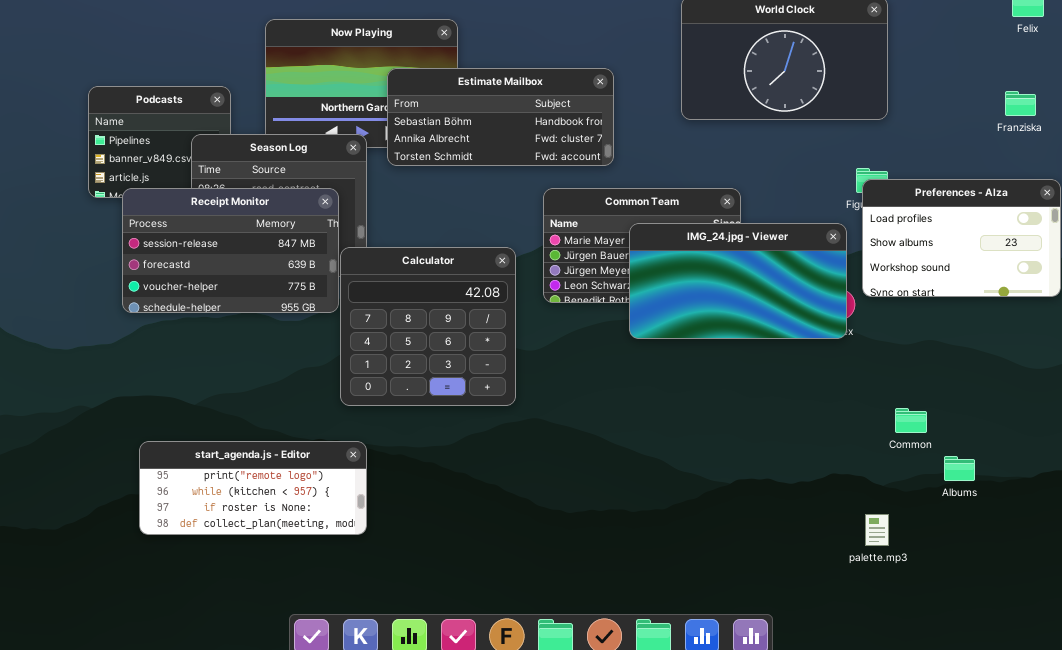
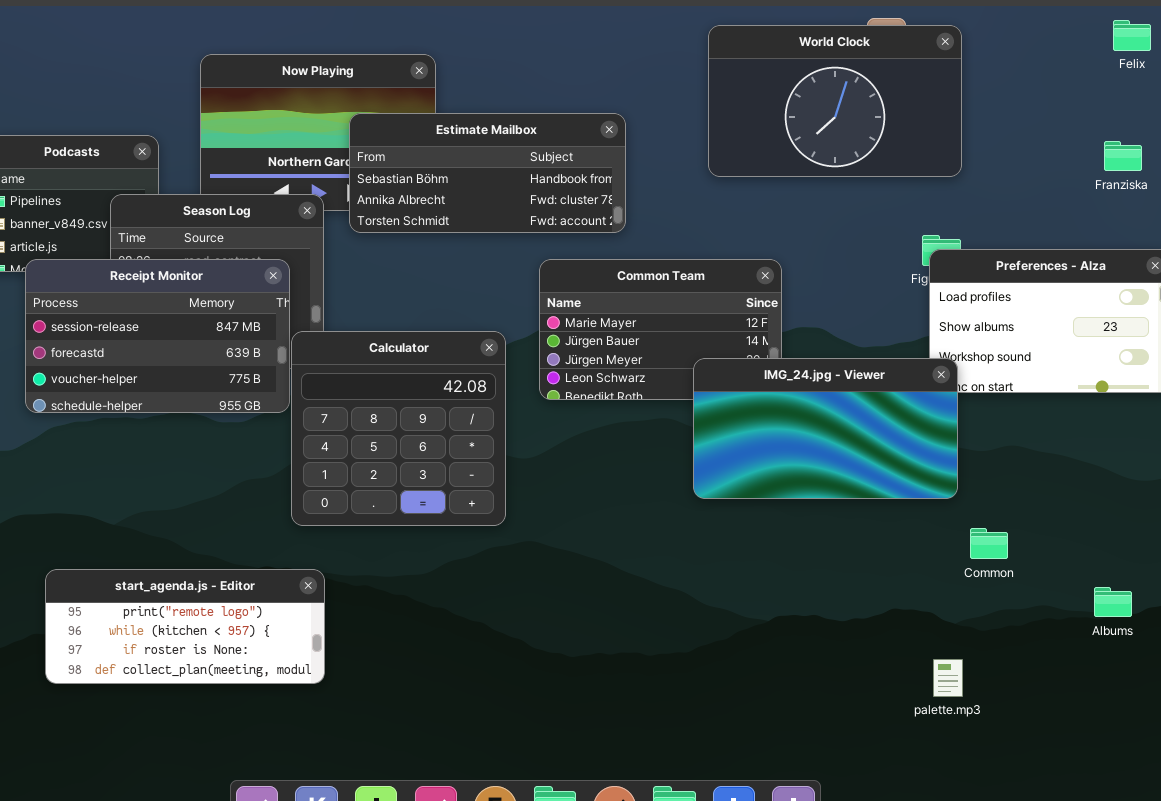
IMG_24.jpg - Viewer: [629,223,847,339] -> [693,358,958,499], moved
Albums: [944,456,975,481] -> [1094,587,1132,617], moved

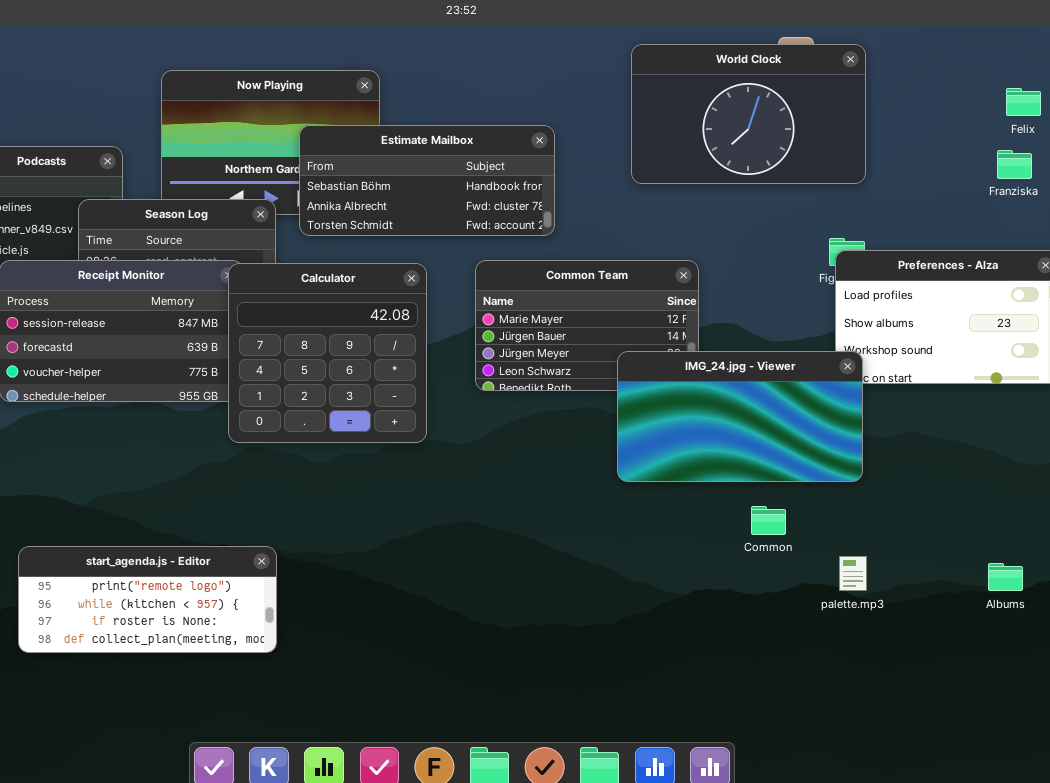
Felix: [1113,20,1151,51] -> [1006,88,1041,116], moved
Calculator: [291,331,506,526] -> [228,263,427,443], moved
Common: [970,528,1008,559] -> [751,506,786,535], moved
palette.mp3: [933,659,963,697] -> [839,556,867,591], moved

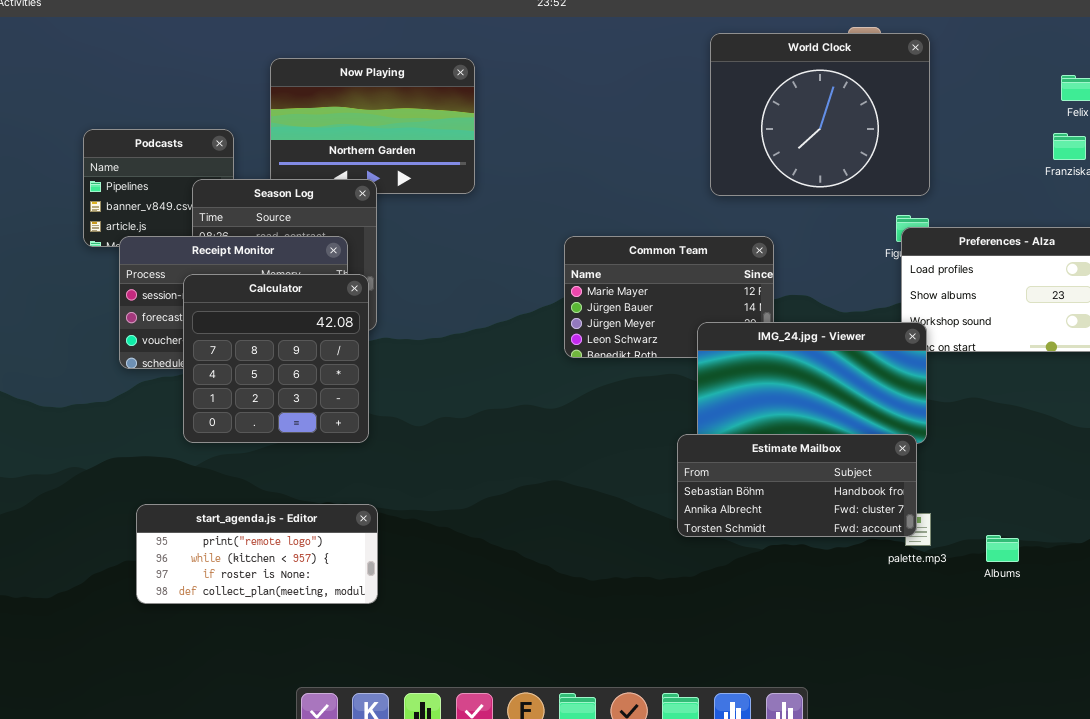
World Clock: [631,44,866,184] -> [710,33,930,196], resized
Estimate Mailbox: [299,125,555,236] -> [677,434,917,537], moved
Calculator: [228,263,427,443] -> [183,274,369,443], moved
Albums: [988,563,1023,591] -> [986,535,1019,562], moved

